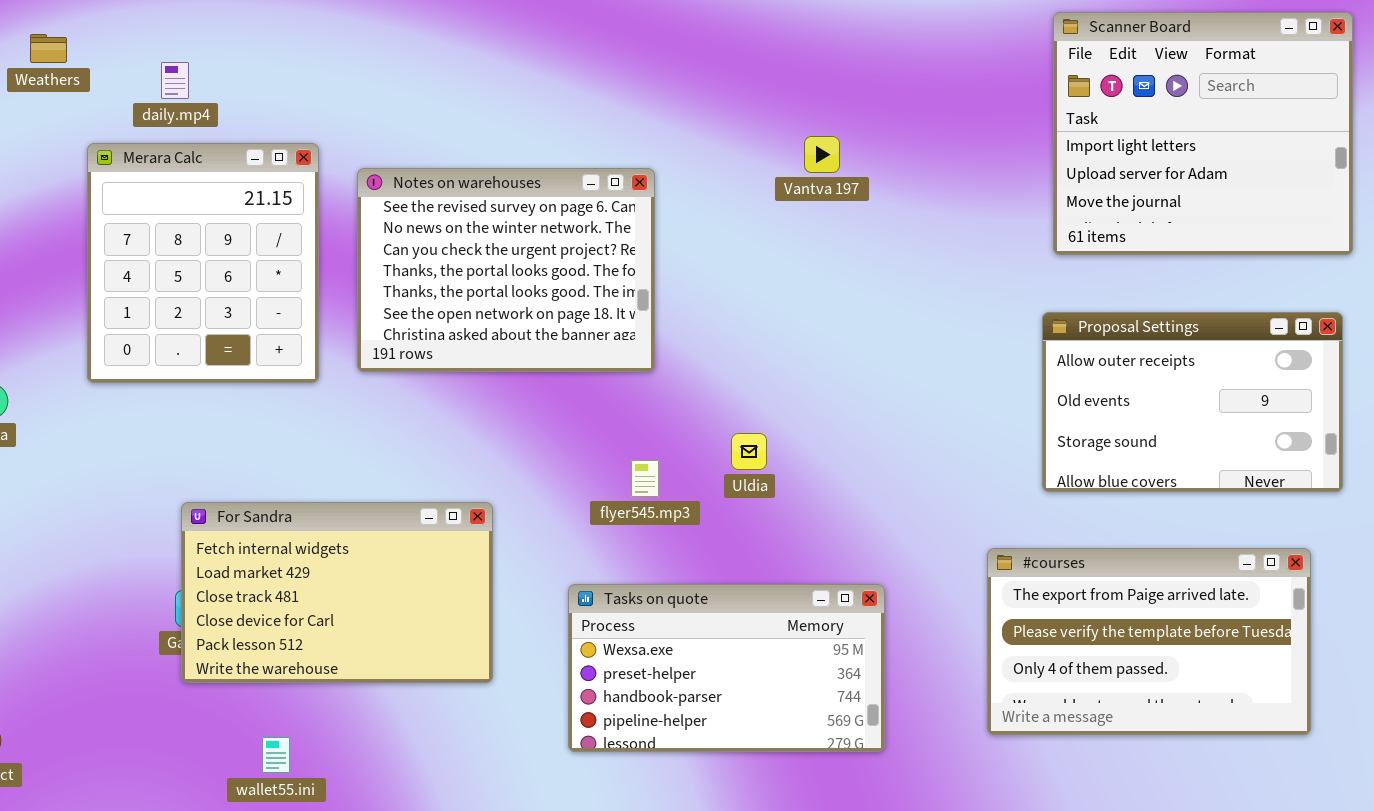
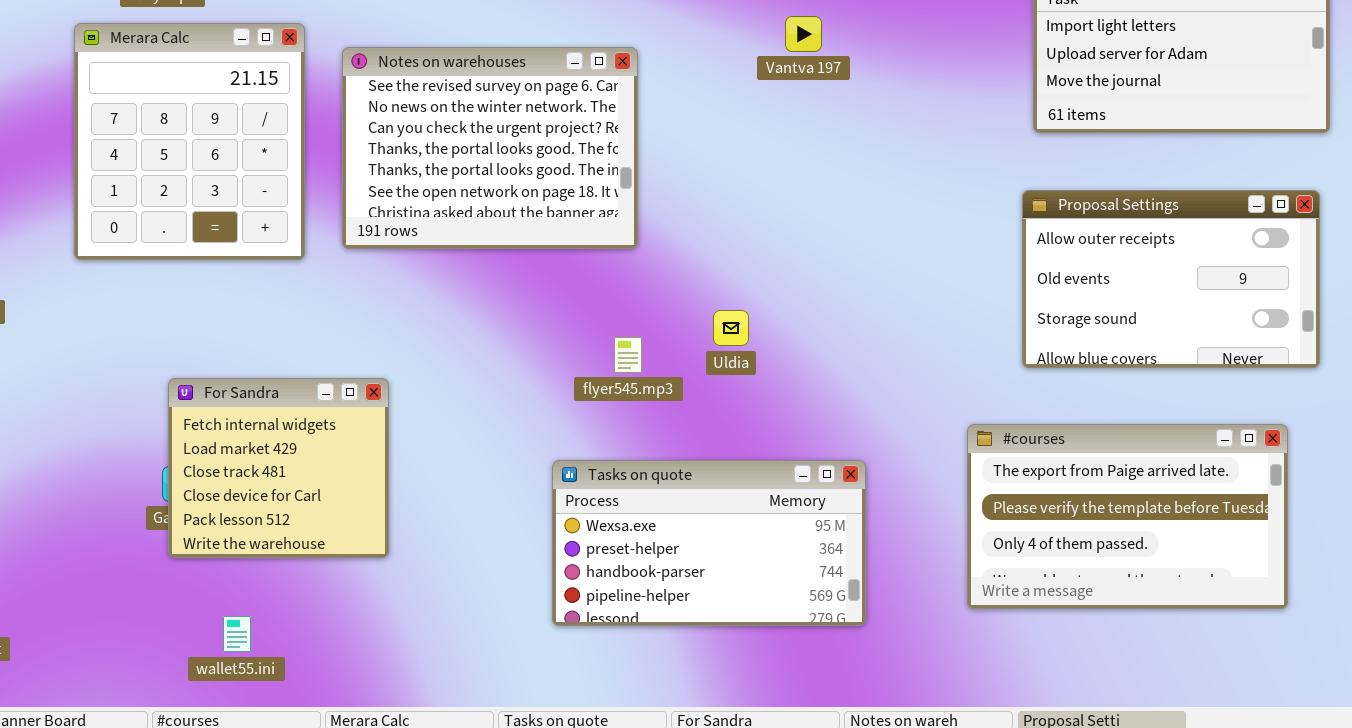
For Sandra: [181,502,493,683] -> [168,378,389,558], resized
wallet55.ini: [262,737,290,773] -> [223,616,251,652], moved

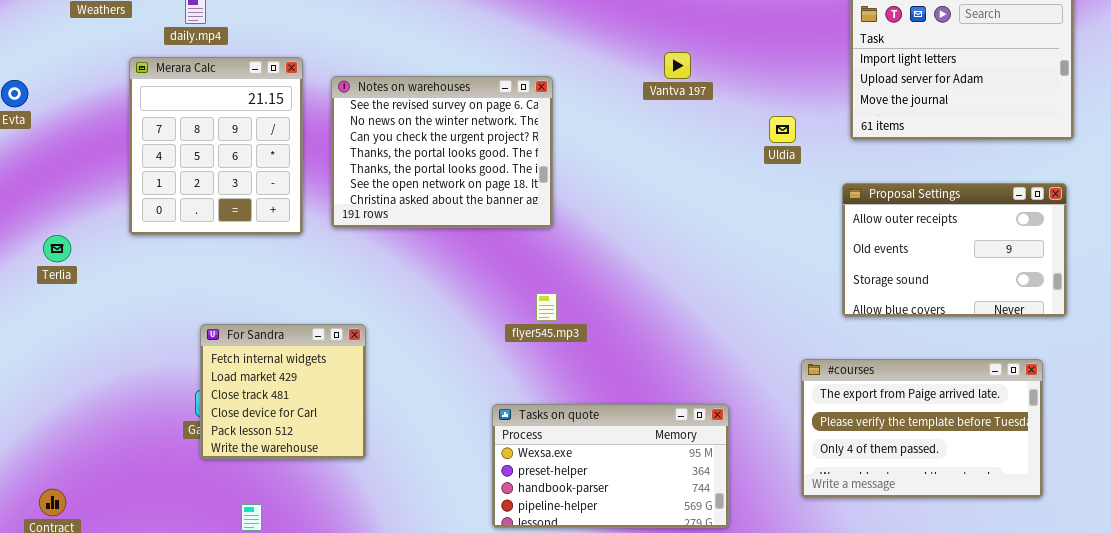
Uldia: [713,310,749,346] -> [769,116,796,143], moved
Tasks on quote: [552,460,866,626] -> [492,404,729,528], moved

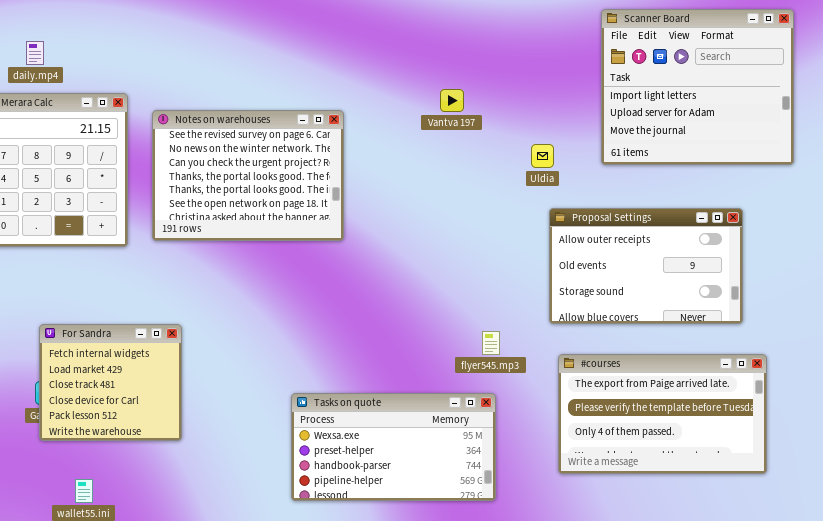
Proposal Settings: [842,183,1067,317] -> [549,208,743,324], moved
flyer545.mp3: [536,293,557,321] -> [482,331,500,355], moved

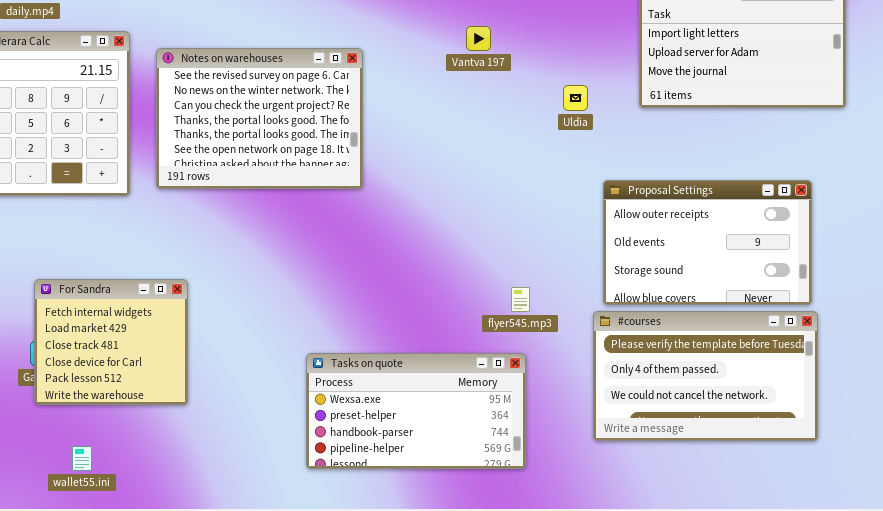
Proposal Settings: [549,208,743,324] -> [603,180,812,305], moved
#courses: [558,354,767,474] -> [593,311,818,441], scrolled down 1 row

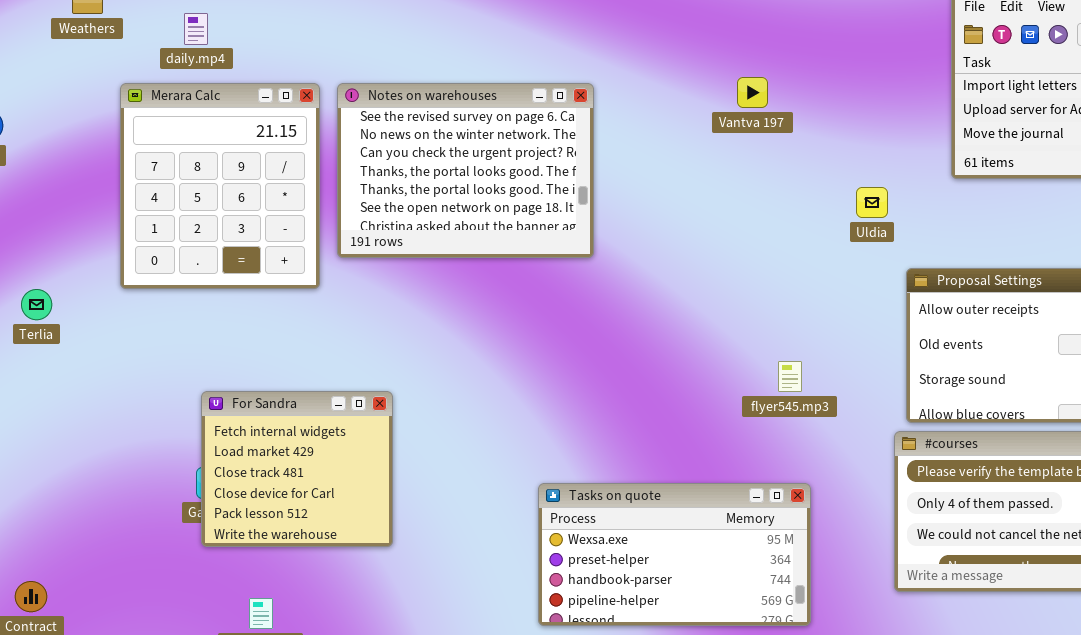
Notes on warehouses: [156,48,363,189] -> [337,83,594,258], moved
Uldia: [563,85,588,111] -> [856,187,888,218], moved
flyer545.mp3: [511,287,530,312] -> [778,361,802,392], moved

